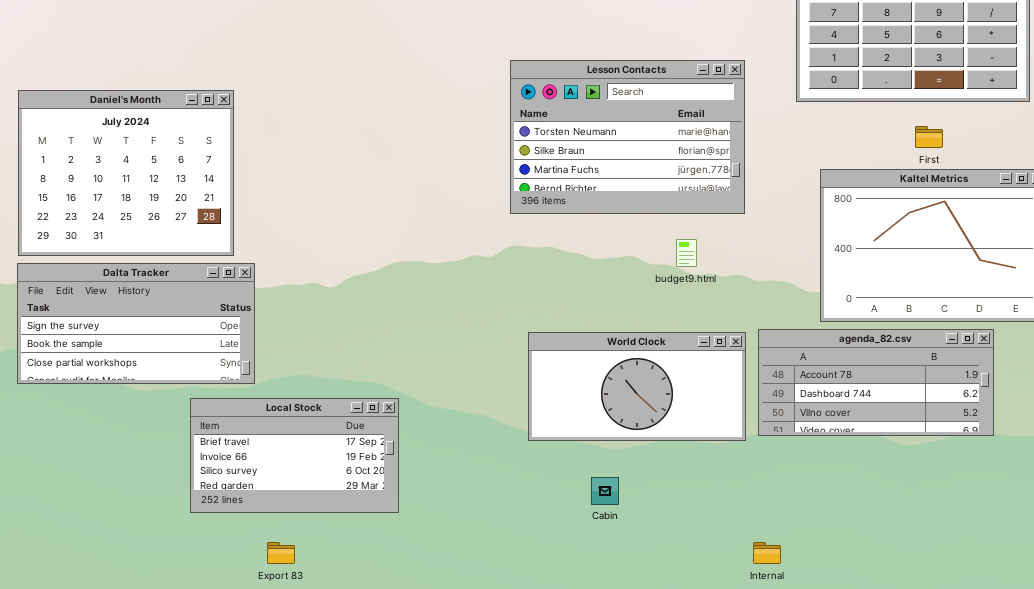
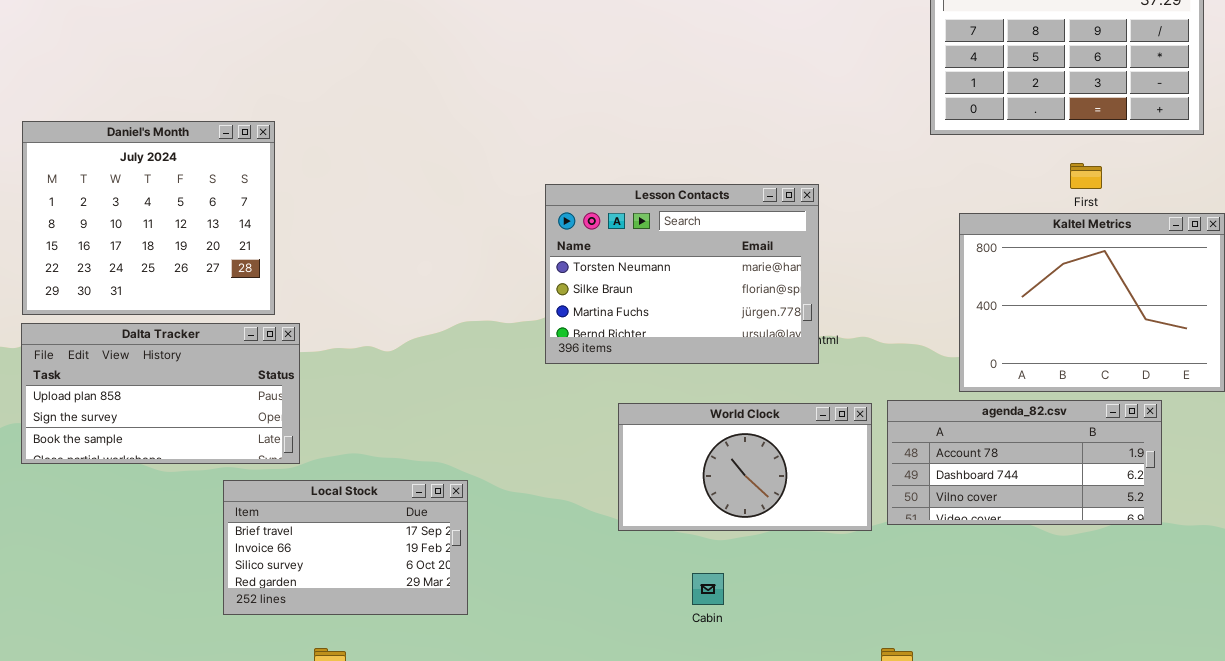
Lesson Contacts: [510,60,745,214] -> [545,184,819,364], moved
Dalta Tracker: [17,263,255,384] -> [21,323,300,464], scrolled up 1 row

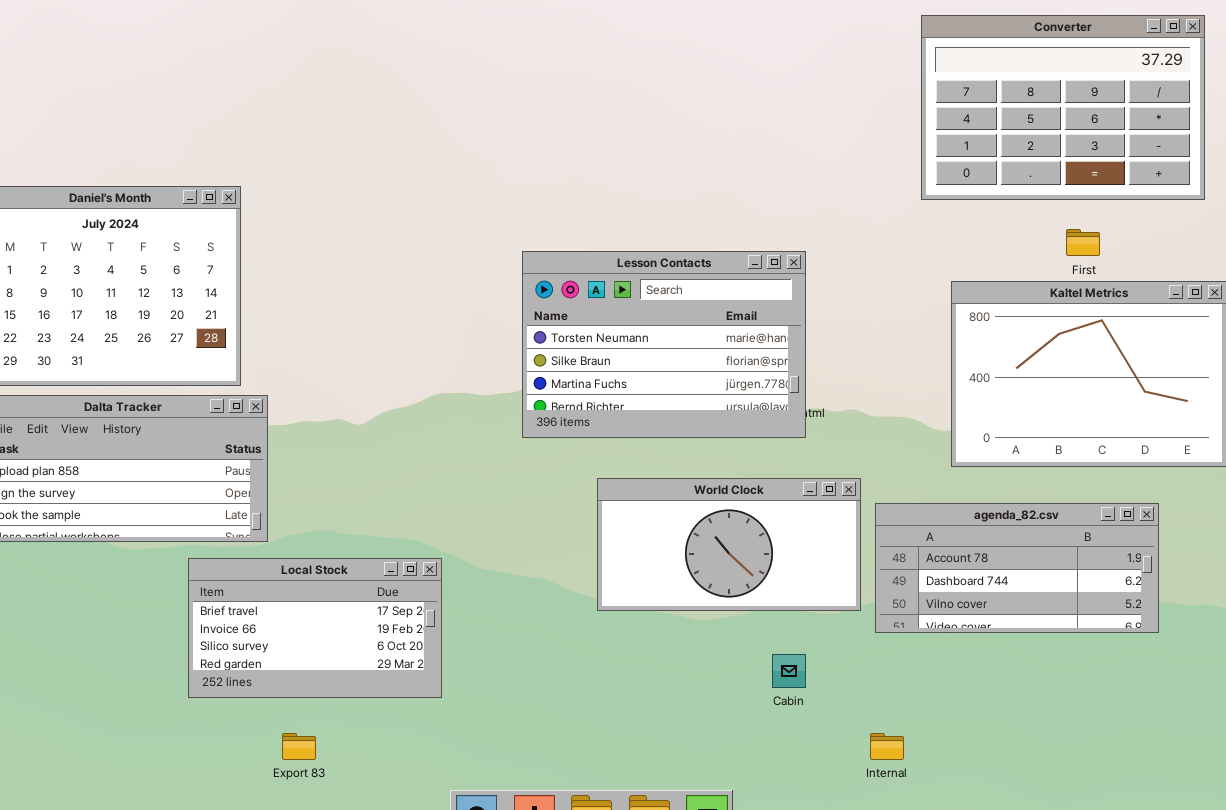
agenda_82.csv: [887,400,1162,525] -> [875,503,1159,633], moved
Cabin: [692,573,724,605] -> [772,654,806,688], moved

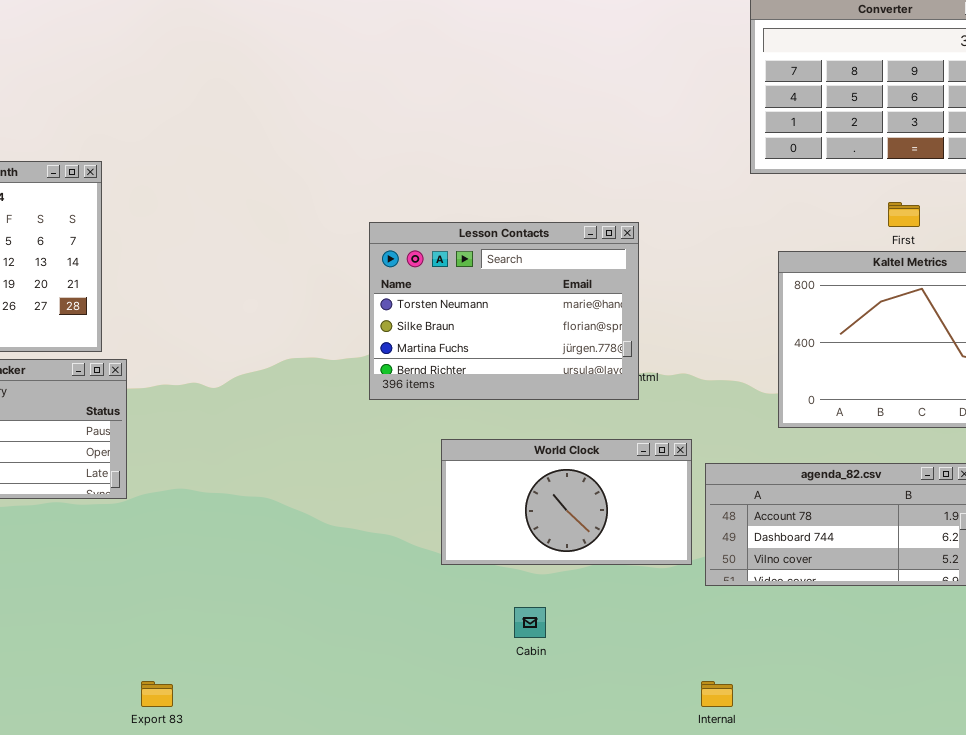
Local Stock: [188,558,442,698] -> none, closed
Cabin: [772,654,806,688] -> [514,607,546,638], moved

